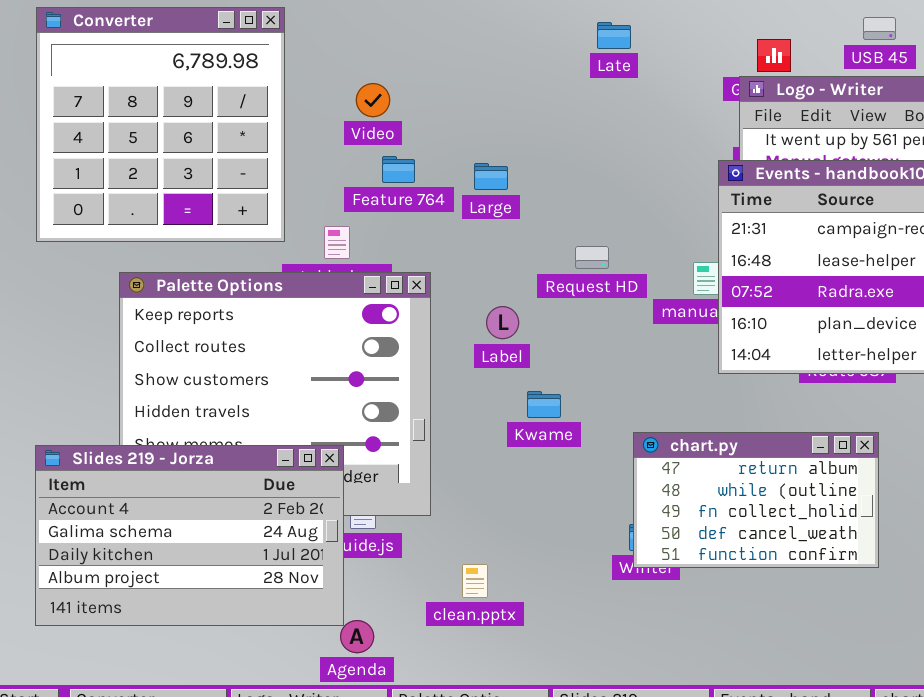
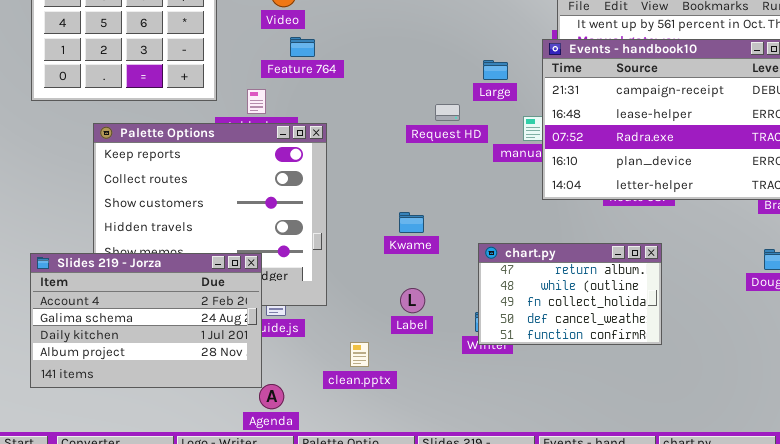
Large: [474,163,508,190] -> [483,60,508,80], moved
Label: [486,306,519,339] -> [400,288,425,313], moved

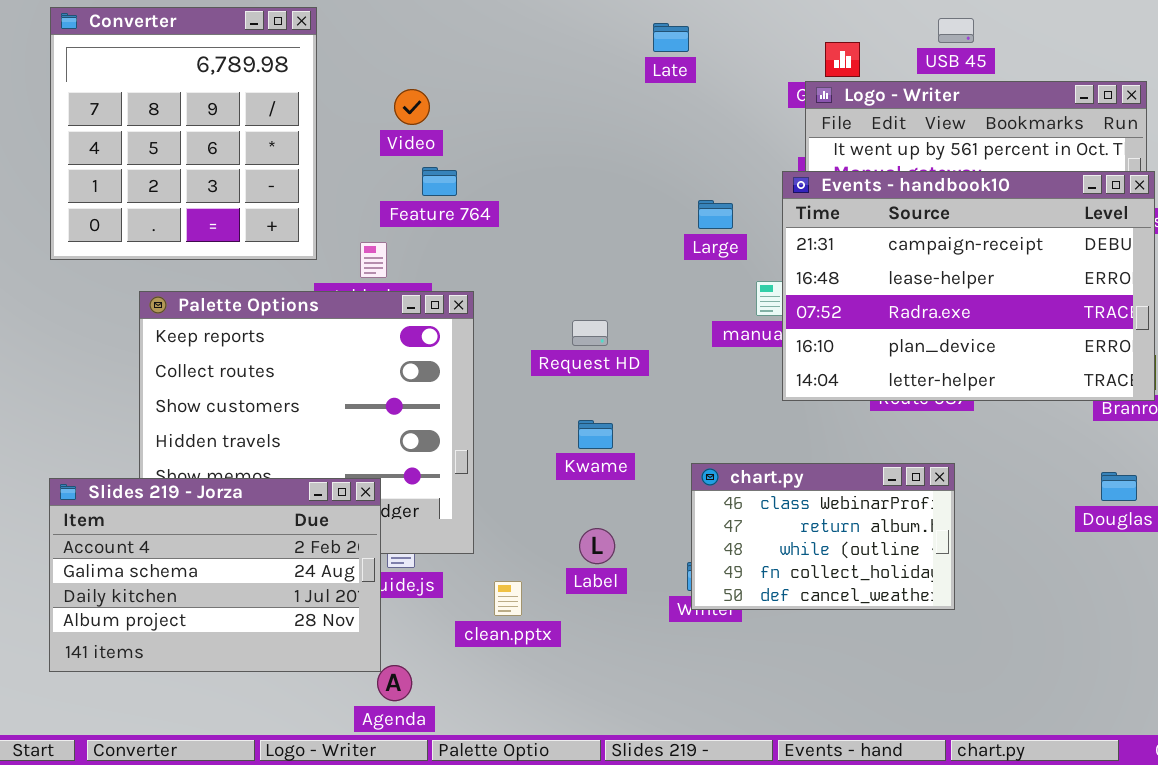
Request HD: [435,104,460,121] -> [572,320,608,346], moved
chart.py: [478,243,662,345] -> [691,463,955,610], scrolled up 1 row
clean.pptx: [350,342,369,367] -> [494,581,522,616], moved

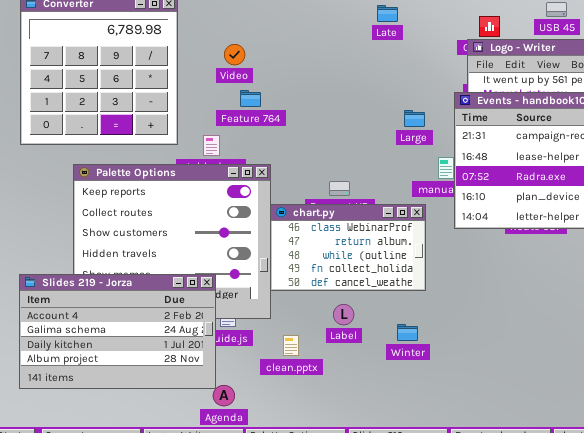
chart.py: [691,463,955,610] -> [270,204,426,291], moved

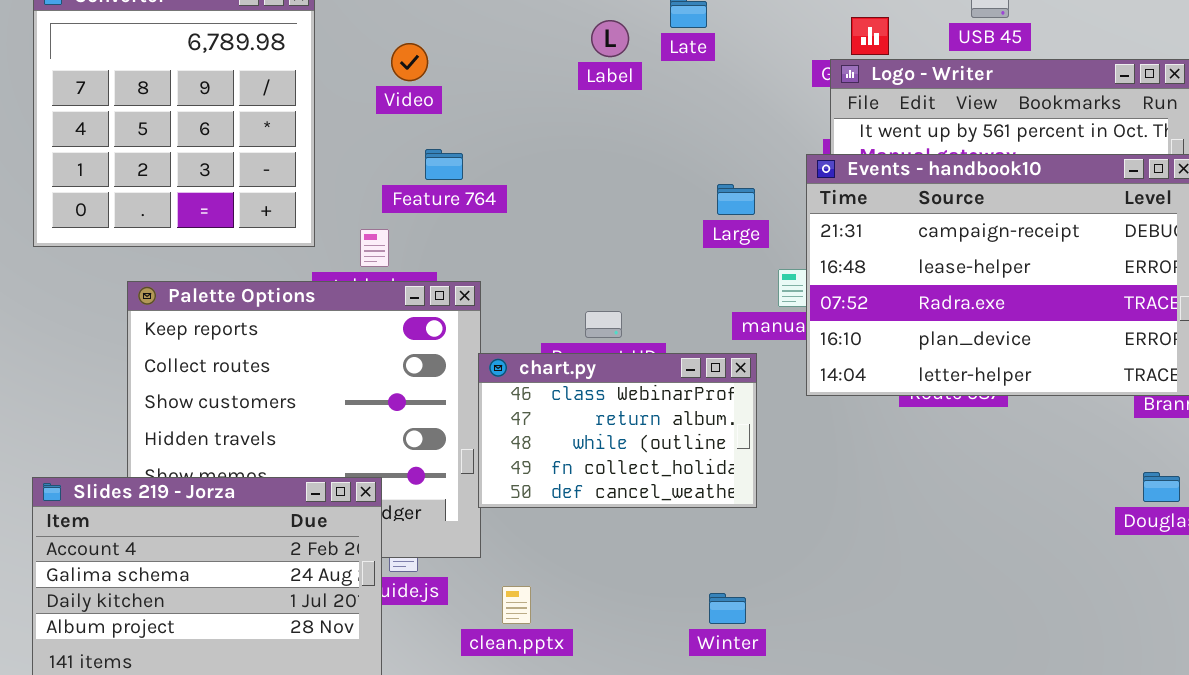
Video: [224,44,245,65] -> [391,43,428,81], moved
Label: [333,304,354,325] -> [591,20,629,57], moved
Winter: [397,324,418,341] -> [709,593,746,624], moved

